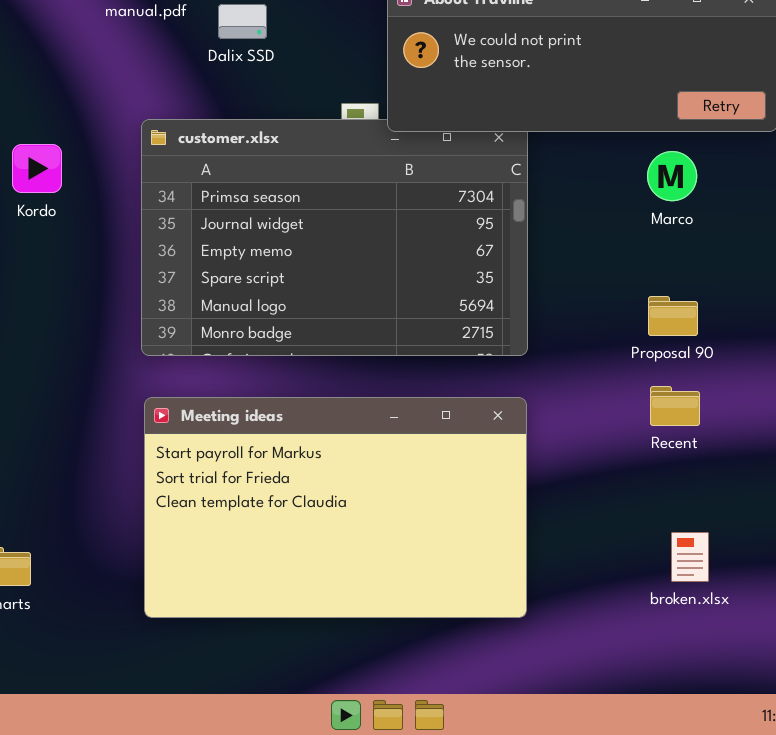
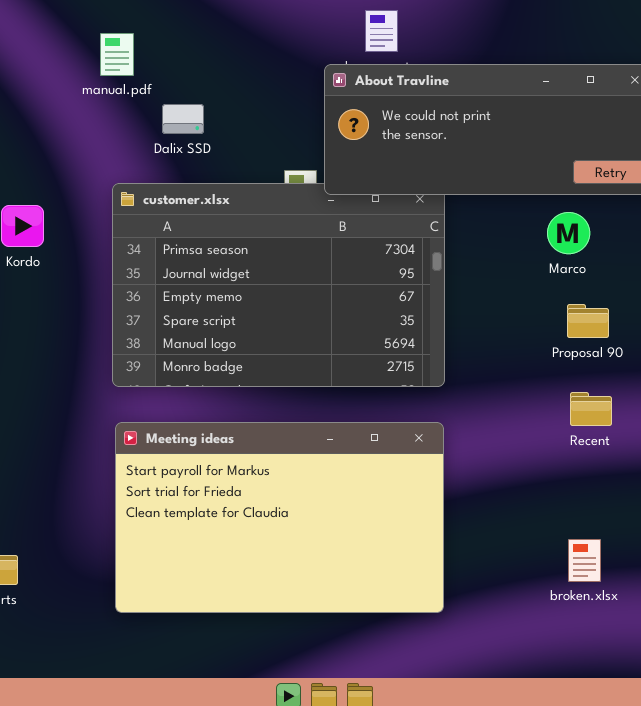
Dalix SSD: [218,4,267,39] -> [162,104,204,134], moved
Proposal 90: [648,296,698,336] -> [567,304,609,338], moved
Recent: [650,386,700,426] -> [570,392,612,426], moved

